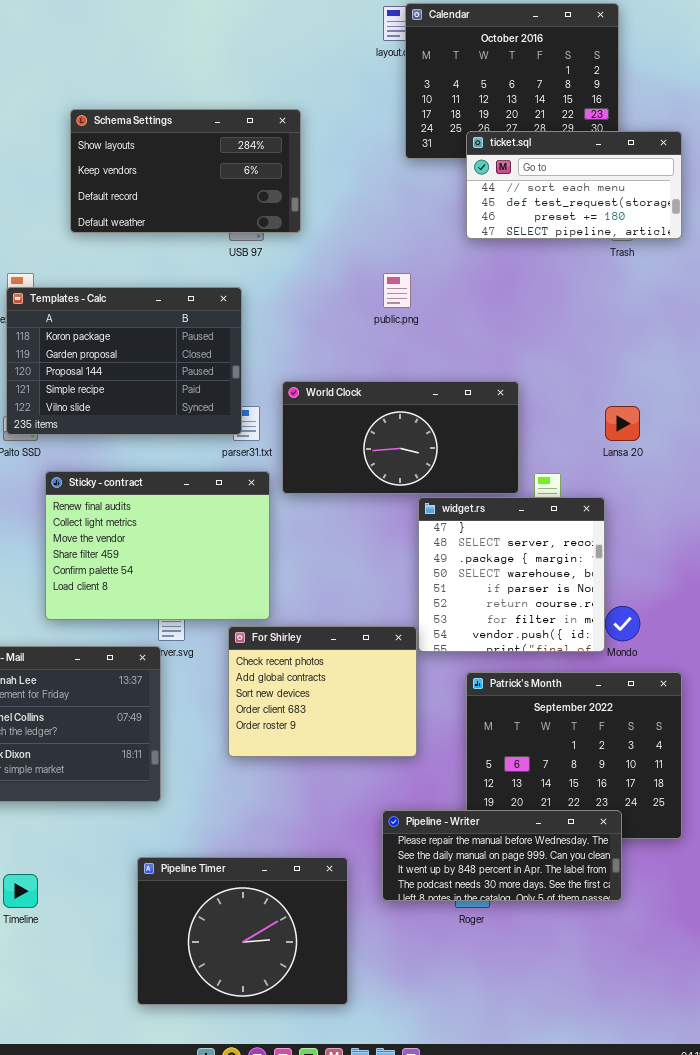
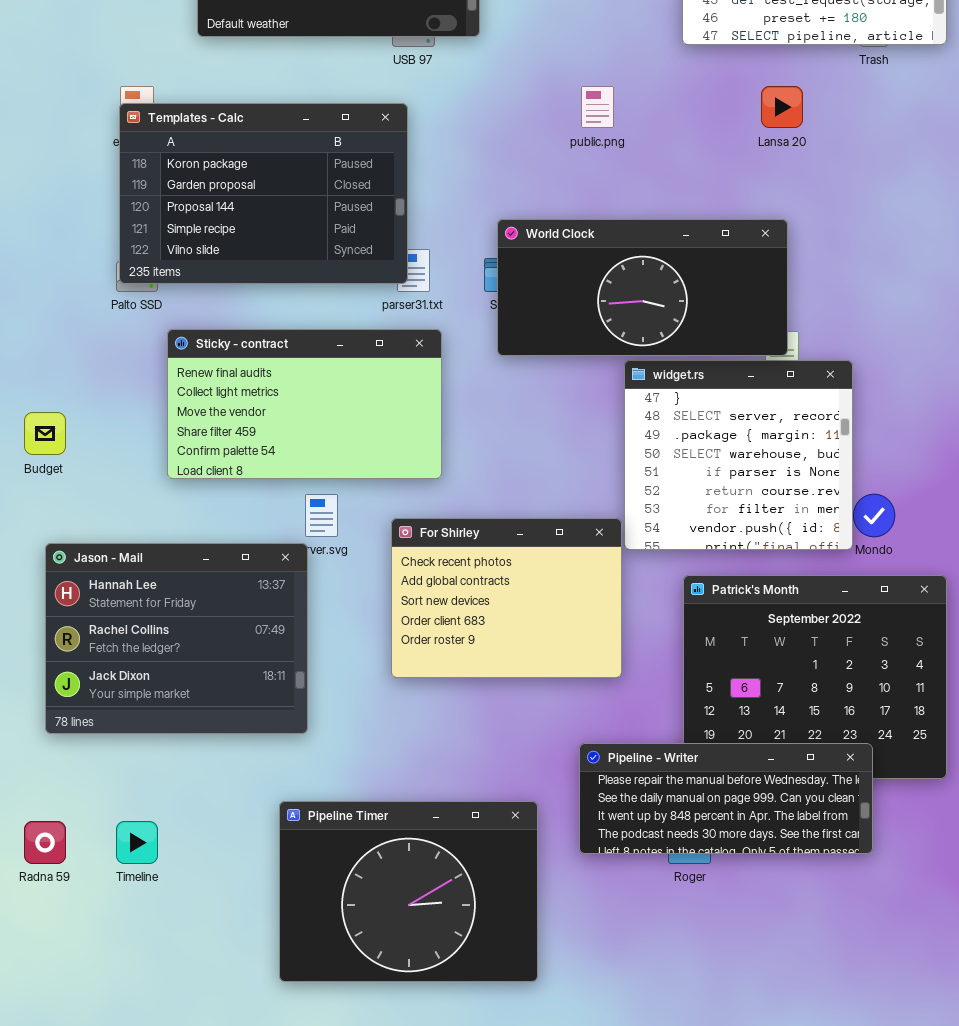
World Clock: [282,381,519,494] -> [497,219,788,356], moved
Lansa 20: [605,406,640,441] -> [761,86,803,128], moved
Sticky - contract: [45,471,270,620] -> [167,329,442,479], resized

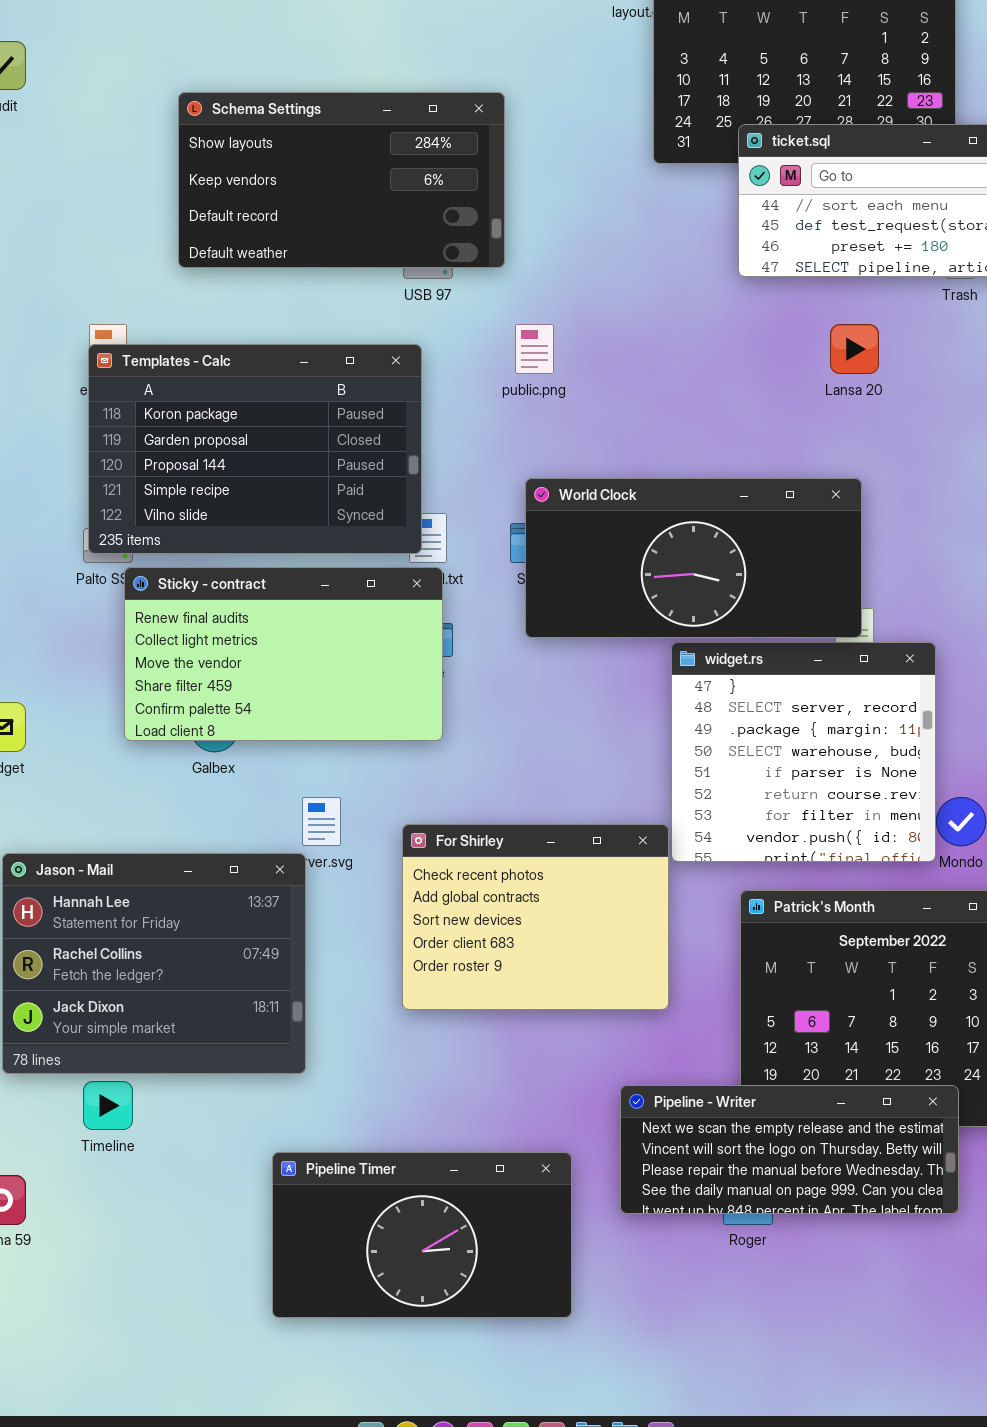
public.png: [581,86,614,128] -> [515,324,554,374], moved
Sticky - contract: [167,329,442,479] -> [124,567,443,741], moved
Pipeline - Writer: [579,743,873,854] -> [620,1085,959,1214], scrolled up 2 rows
Pipeline Timer: [279,801,538,982] -> [272,1152,572,1318], resized
Timeline: [116,821,158,864] -> [83,1081,133,1130], moved

